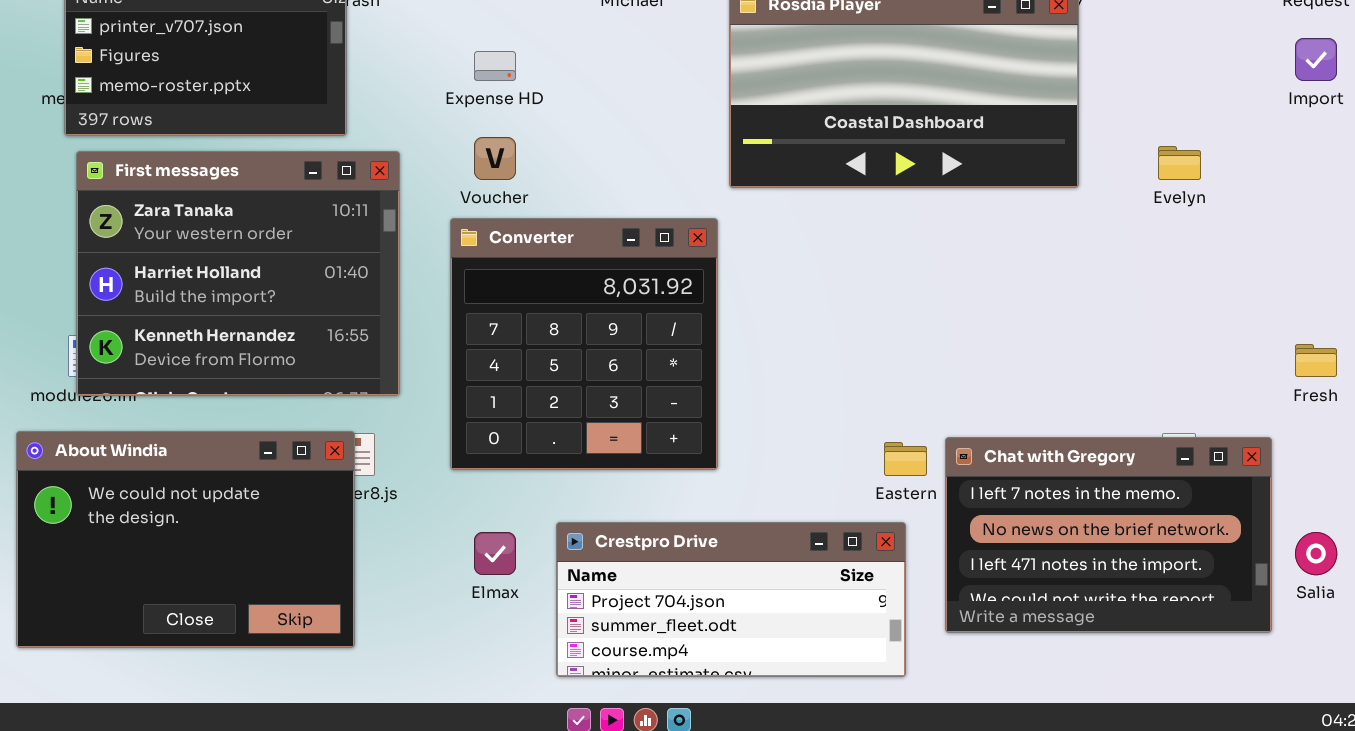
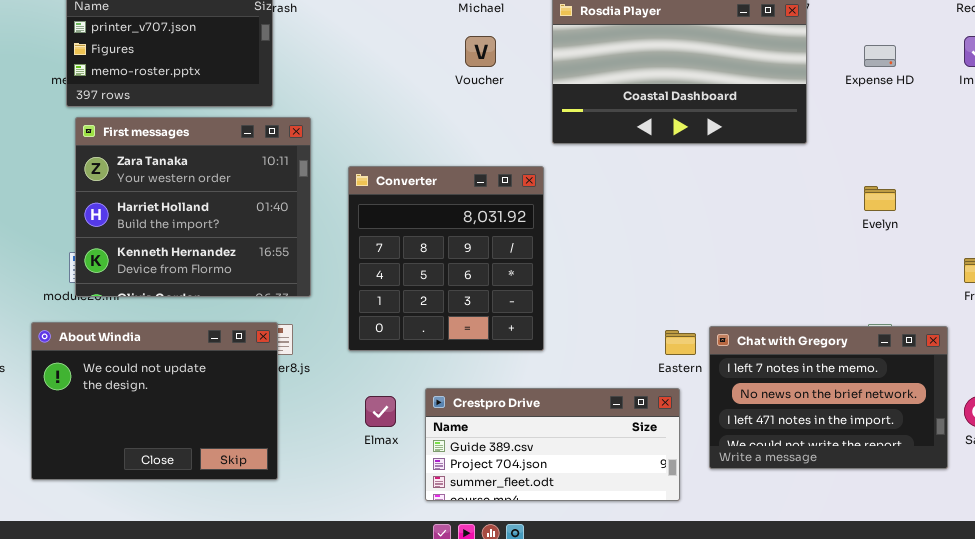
Expense HD: [474,51,516,81] -> [864,45,896,67], moved
Voucher: [474,137,516,180] -> [465,36,496,67], moved
Evelyn: [1158,146,1201,180] -> [864,186,896,211], moved
Crestpro Drive: [556,522,906,677] -> [425,388,680,501], scrolled up 1 row

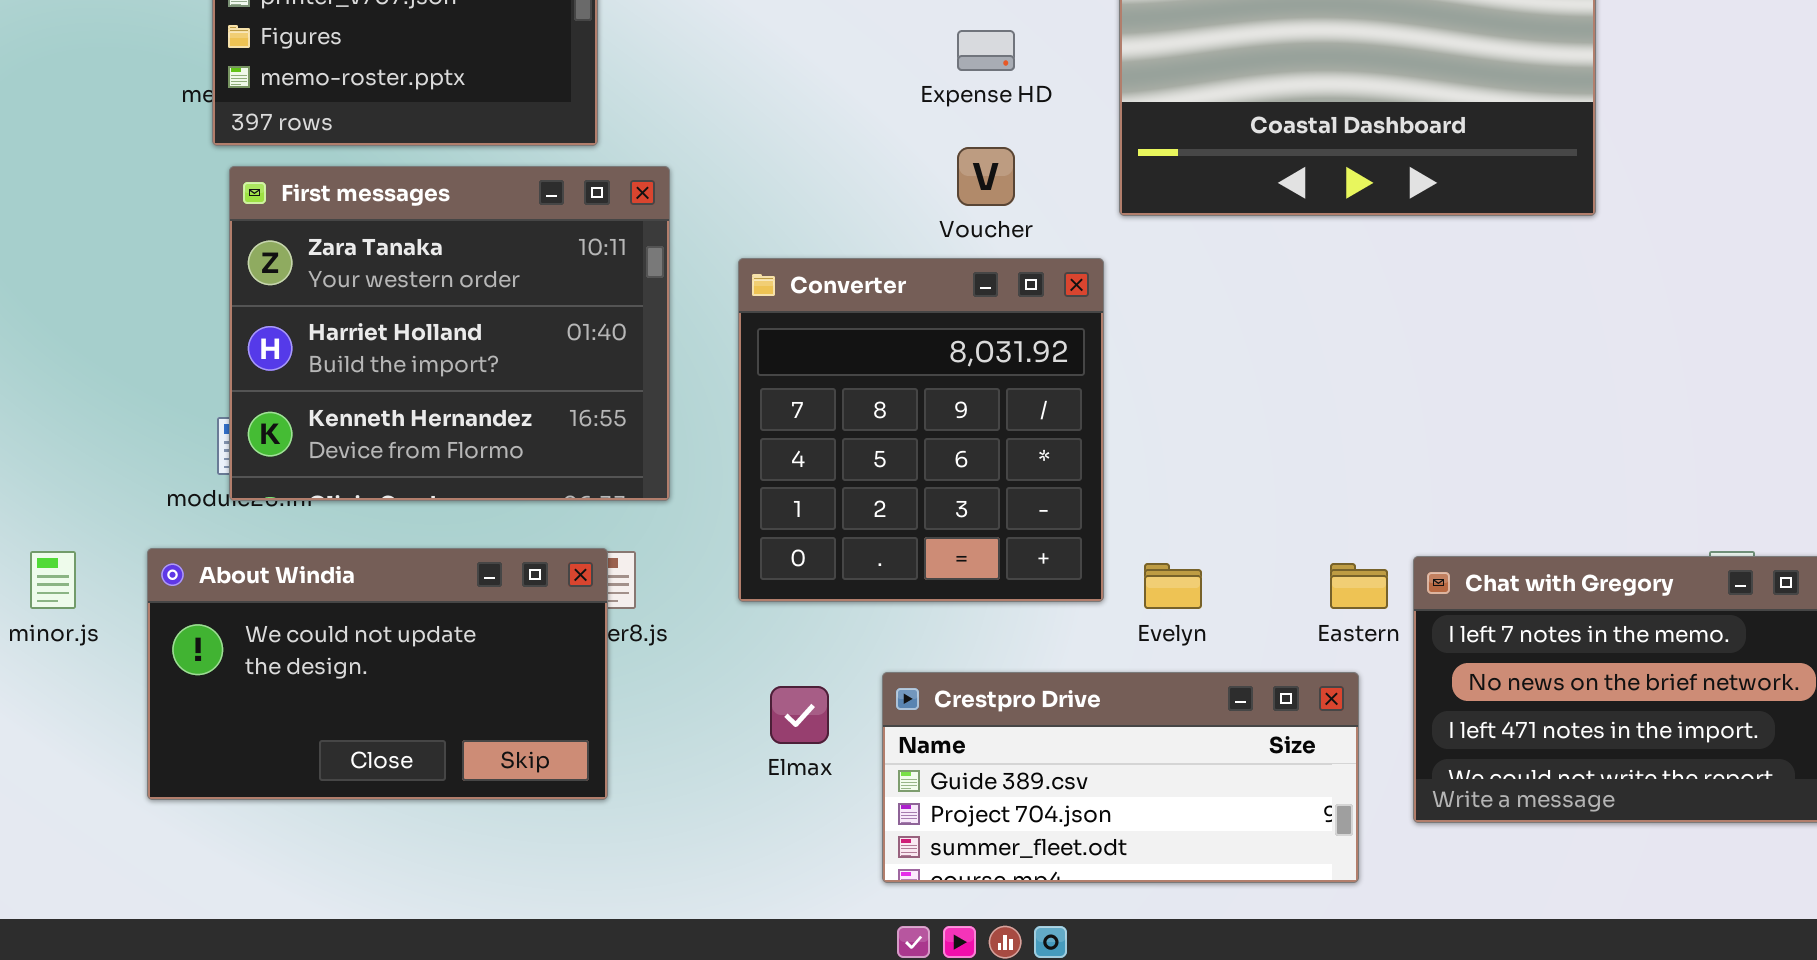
Voucher: [465,36,496,67] -> [957,147,1015,206], moved
Expense HD: [864,45,896,67] -> [957,30,1015,71], moved
Evelyn: [864,186,896,211] -> [1144,563,1202,609], moved
About Windia: [31,322,278,480] -> [147,548,608,800], resized

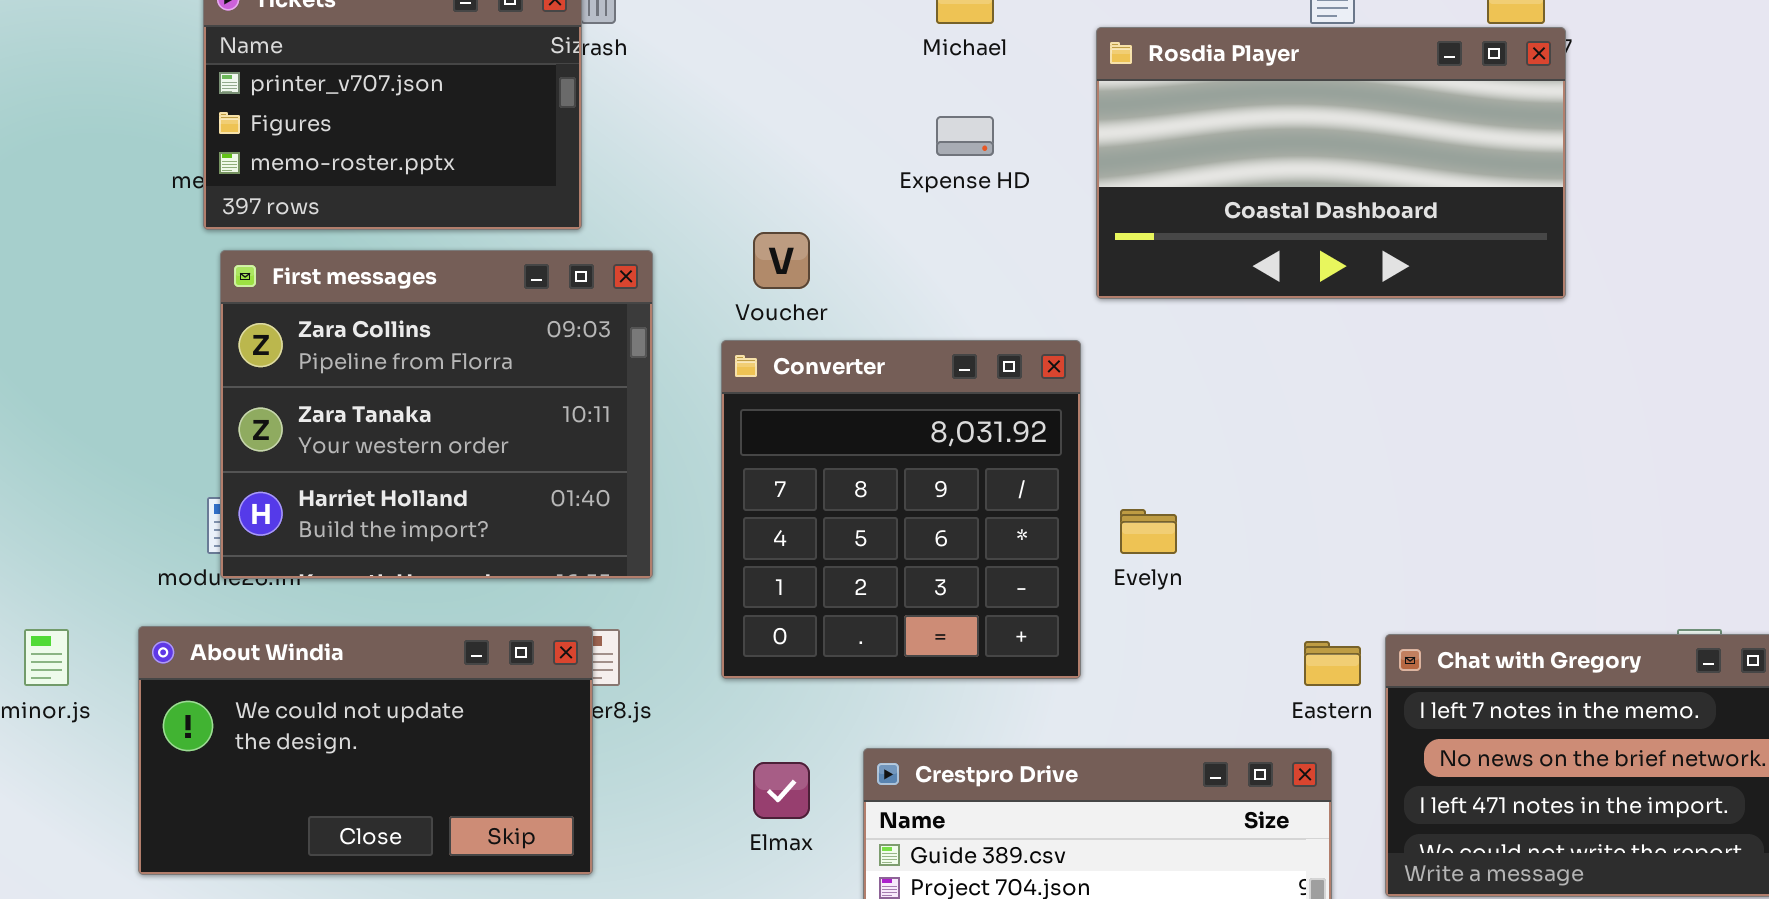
Voucher: [957,147,1015,206] -> [753,232,810,289], moved
First messages: [229,166,670,501] -> [220,250,653,579], scrolled up 1 row
Evelyn: [1144,563,1202,609] -> [1120,509,1177,554], moved

